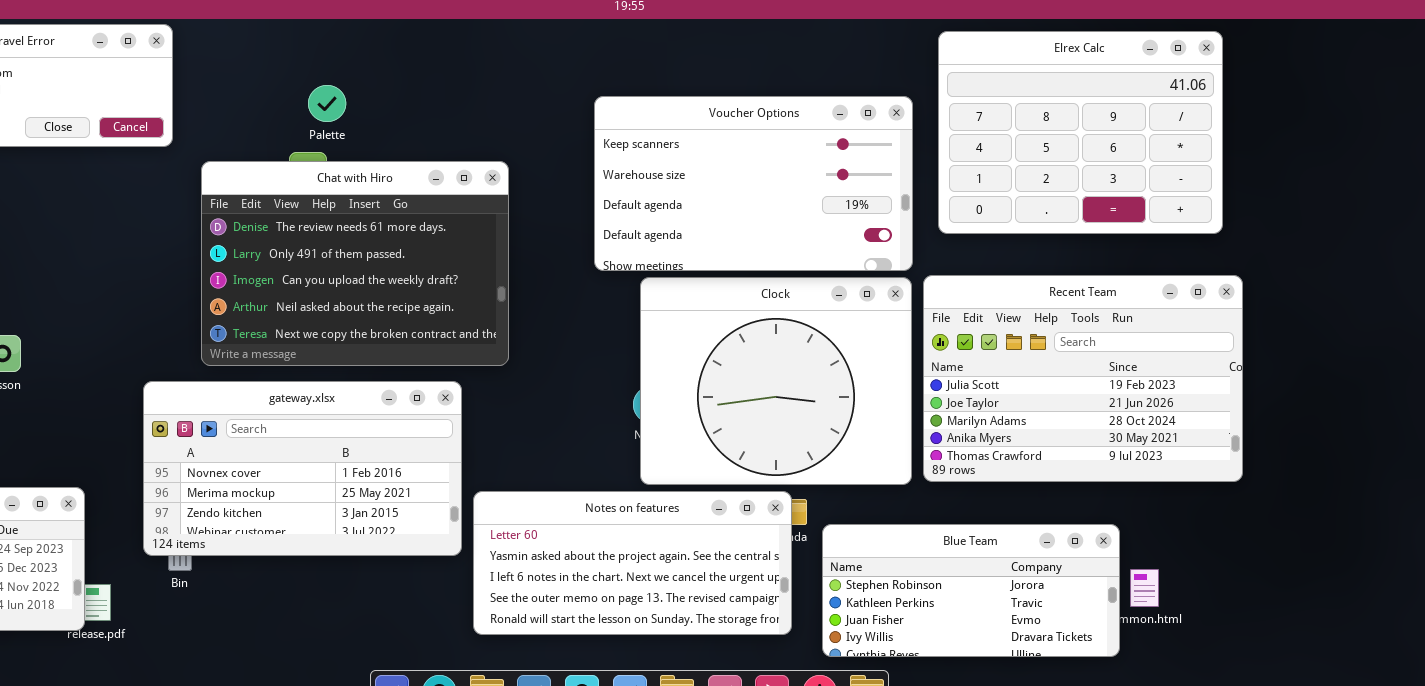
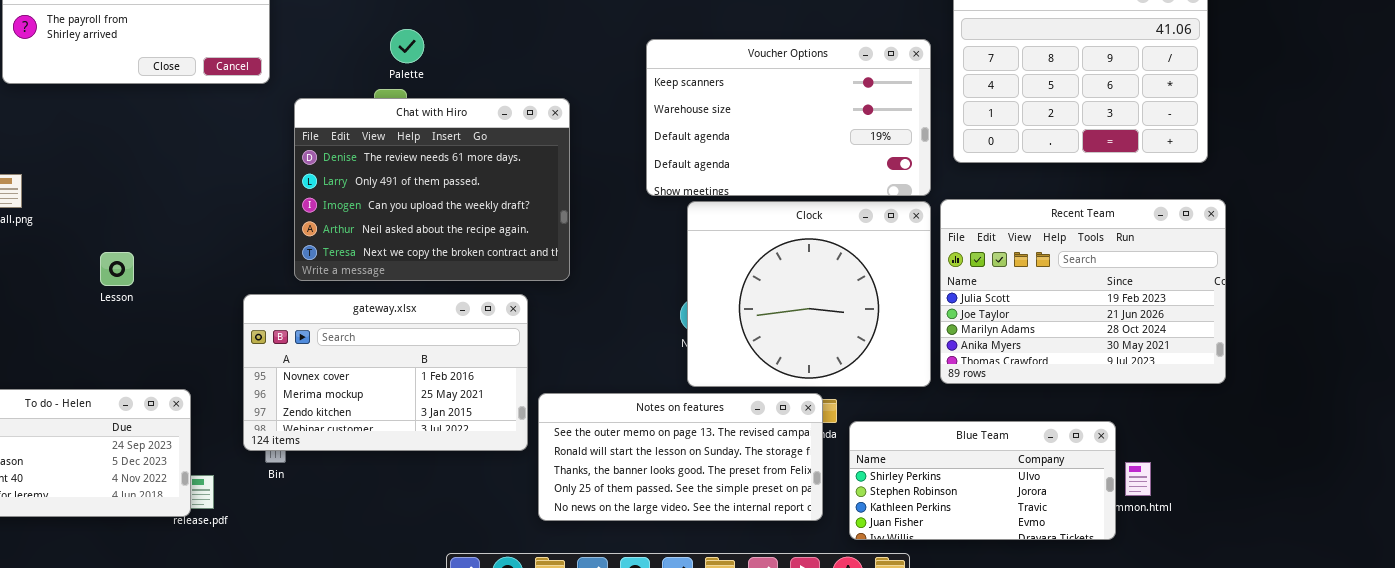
Notes on features: [473,491,792,635] -> [538,393,823,521], scrolled down 3 rows
Blue Team: [822,524,1120,657] -> [849,421,1116,540], scrolled up 1 row

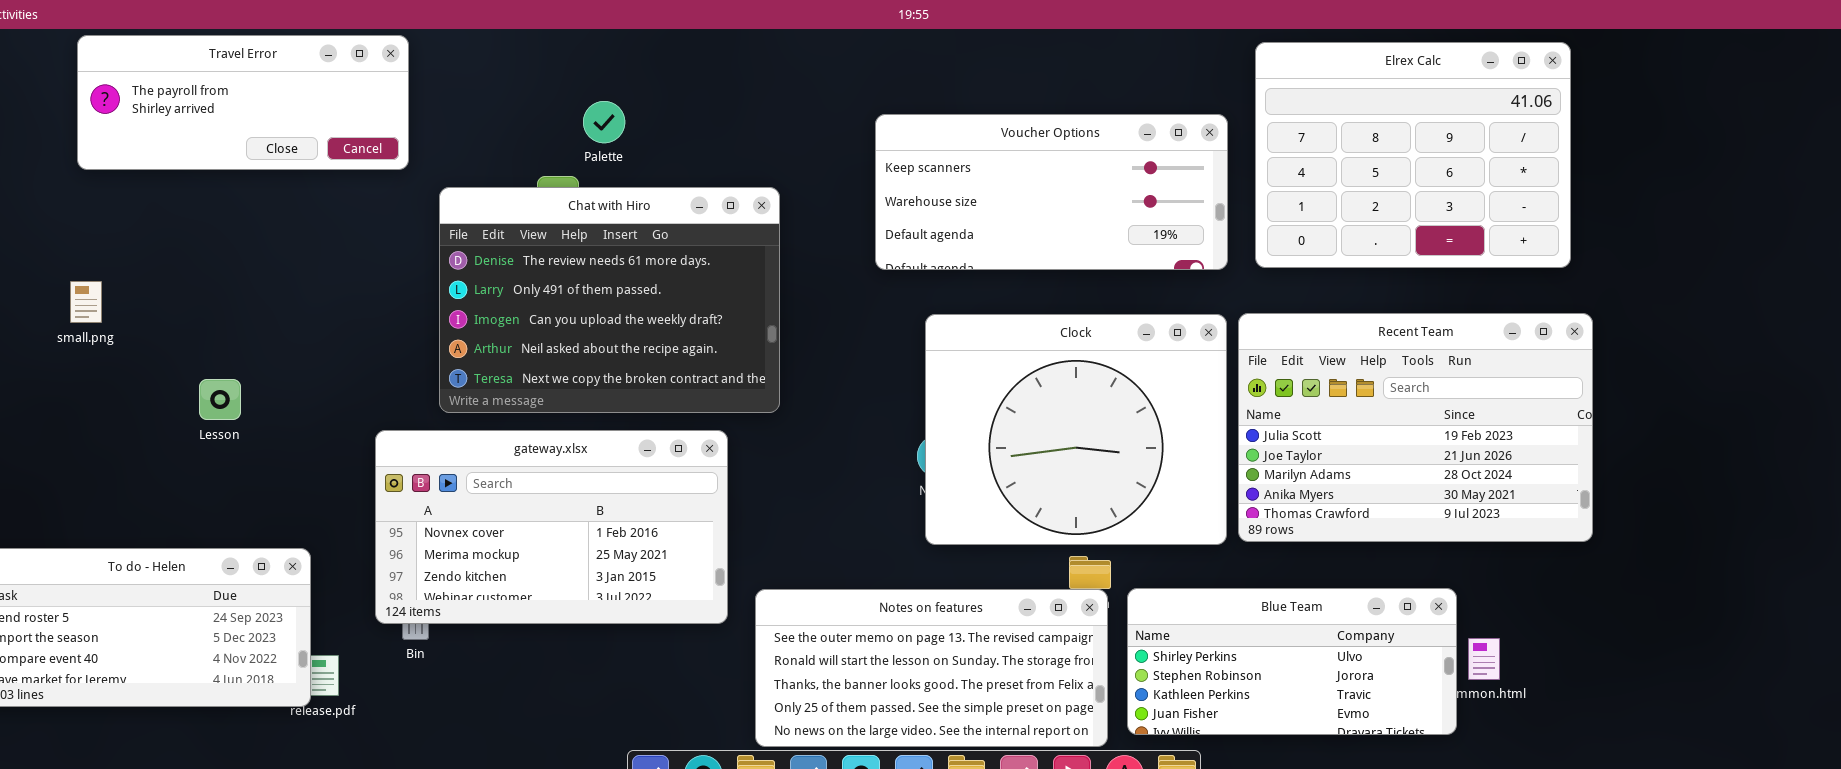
Palette: [390,29,424,63] -> [583,101,625,143], moved
Voucher Options: [646,39,931,196] -> [875,114,1228,270], resized
Notes on features: [538,393,823,521] -> [755,589,1108,747], moved

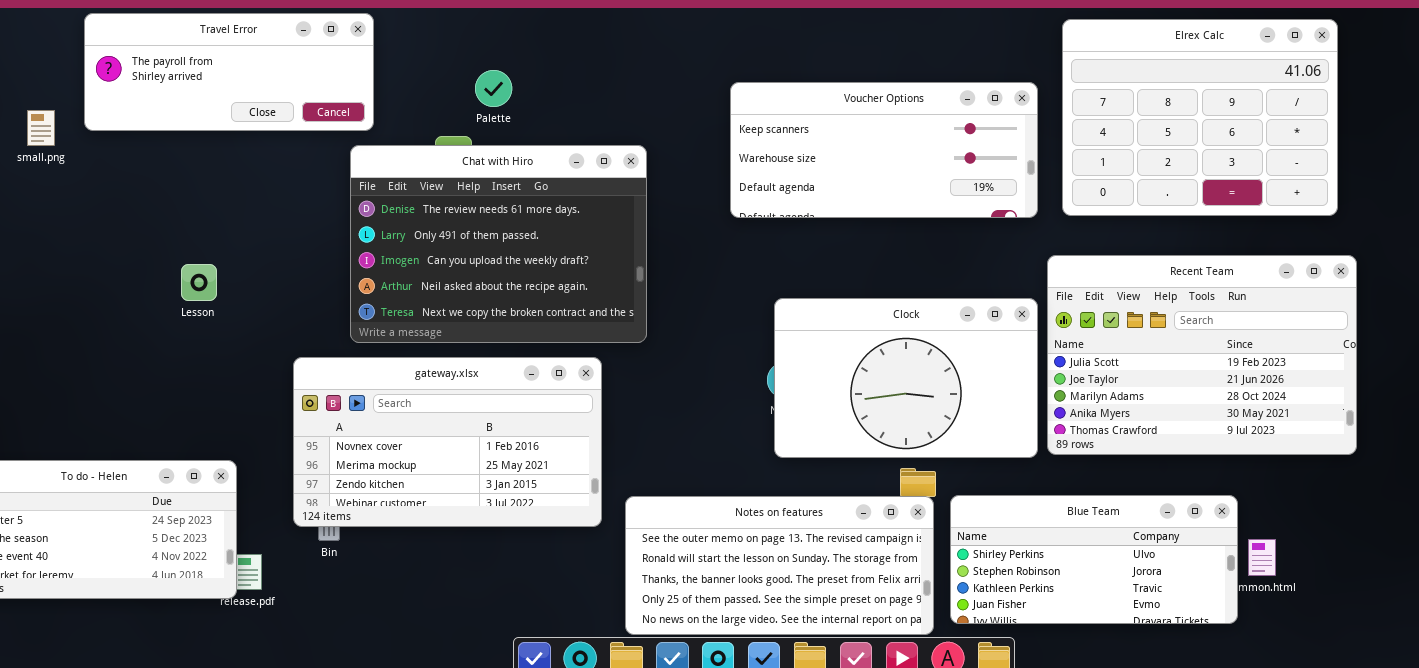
Travel Error: [77,35,409,170] -> [84,13,374,131], moved
small.png: [70,281,102,323] -> [27,110,55,146], moved
Clock: [925,314,1227,545] -> [774,298,1038,458], resized
Lesson: [199,379,241,420] -> [181,264,217,301], moved

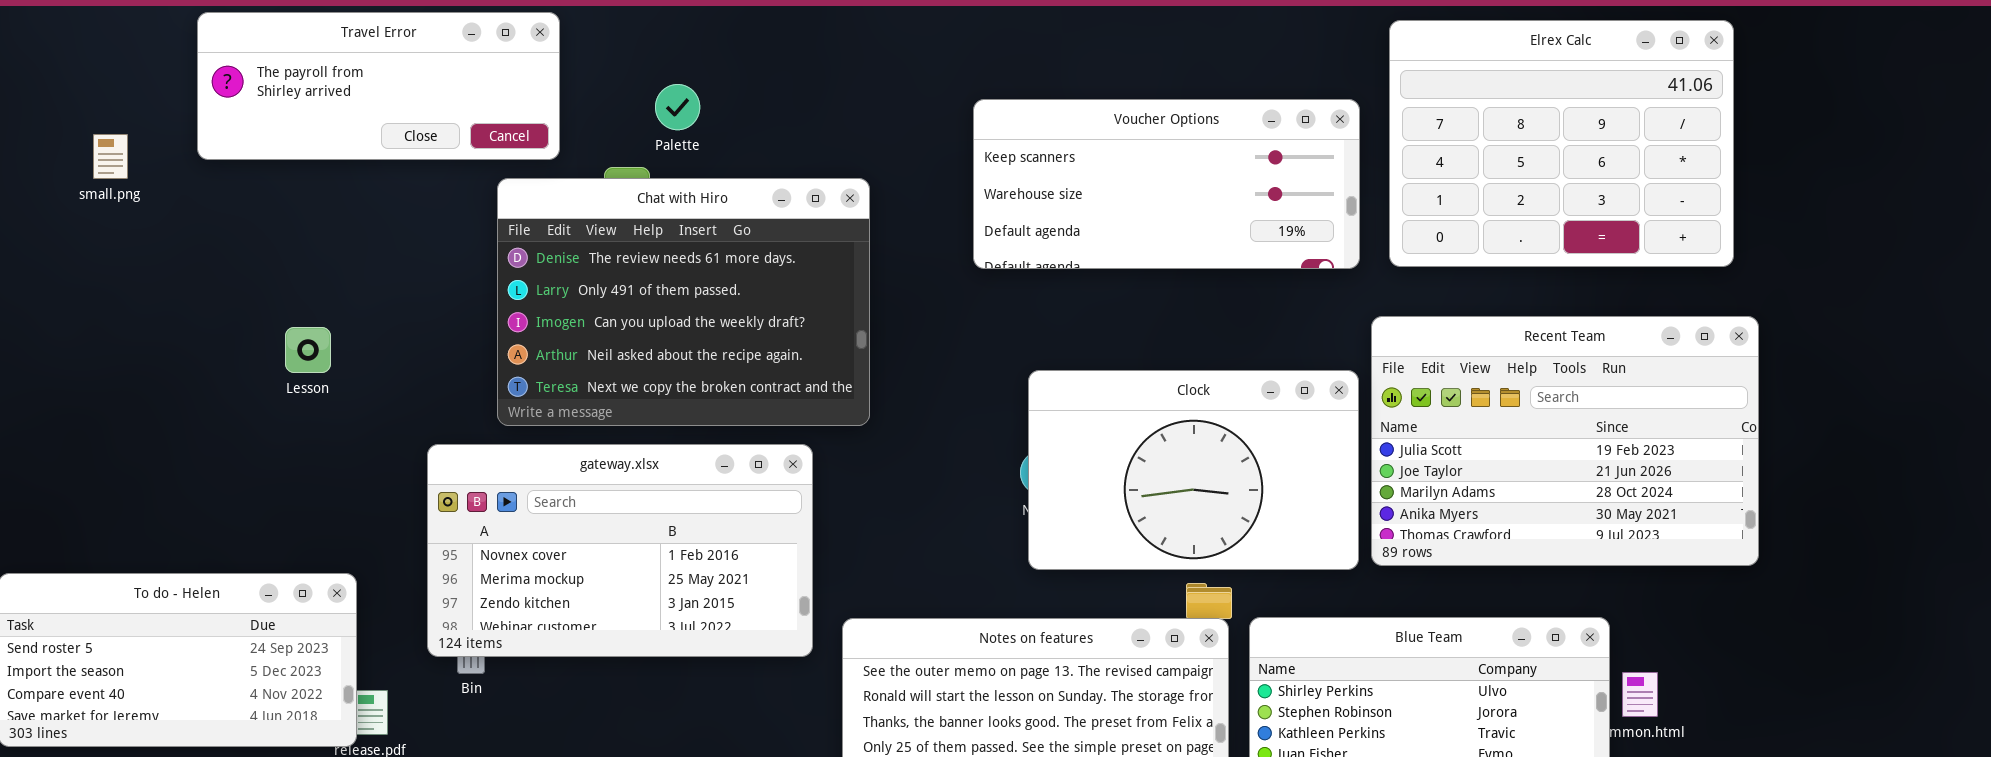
Travel Error: [84,13,374,131] -> [197,12,560,160], moved

